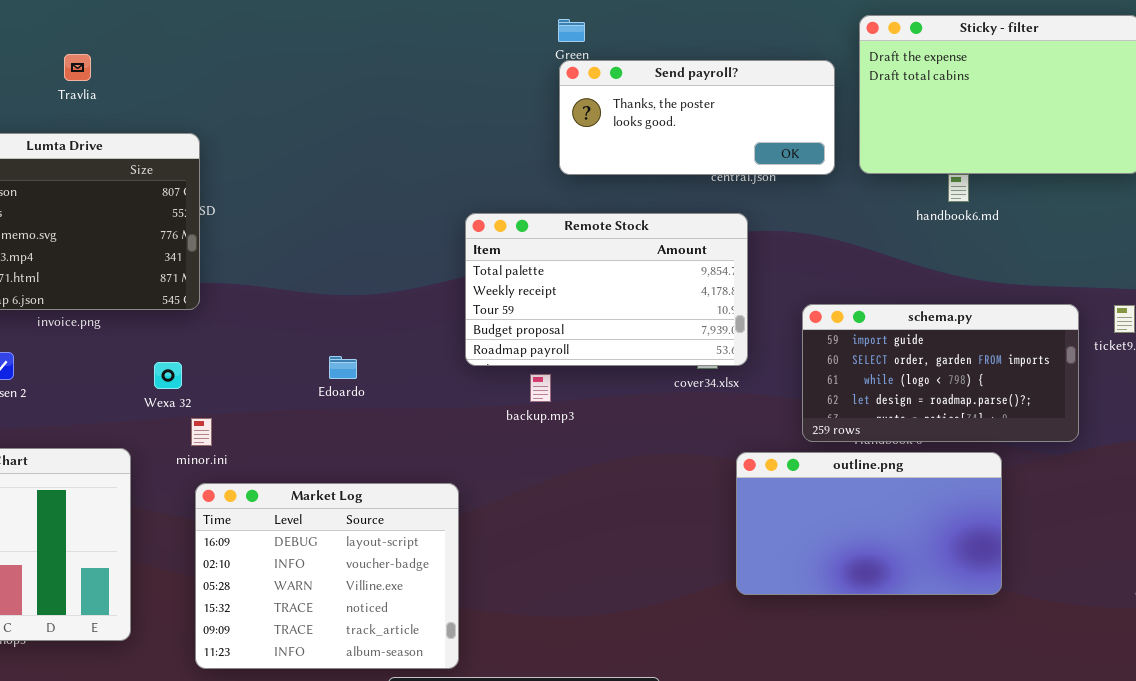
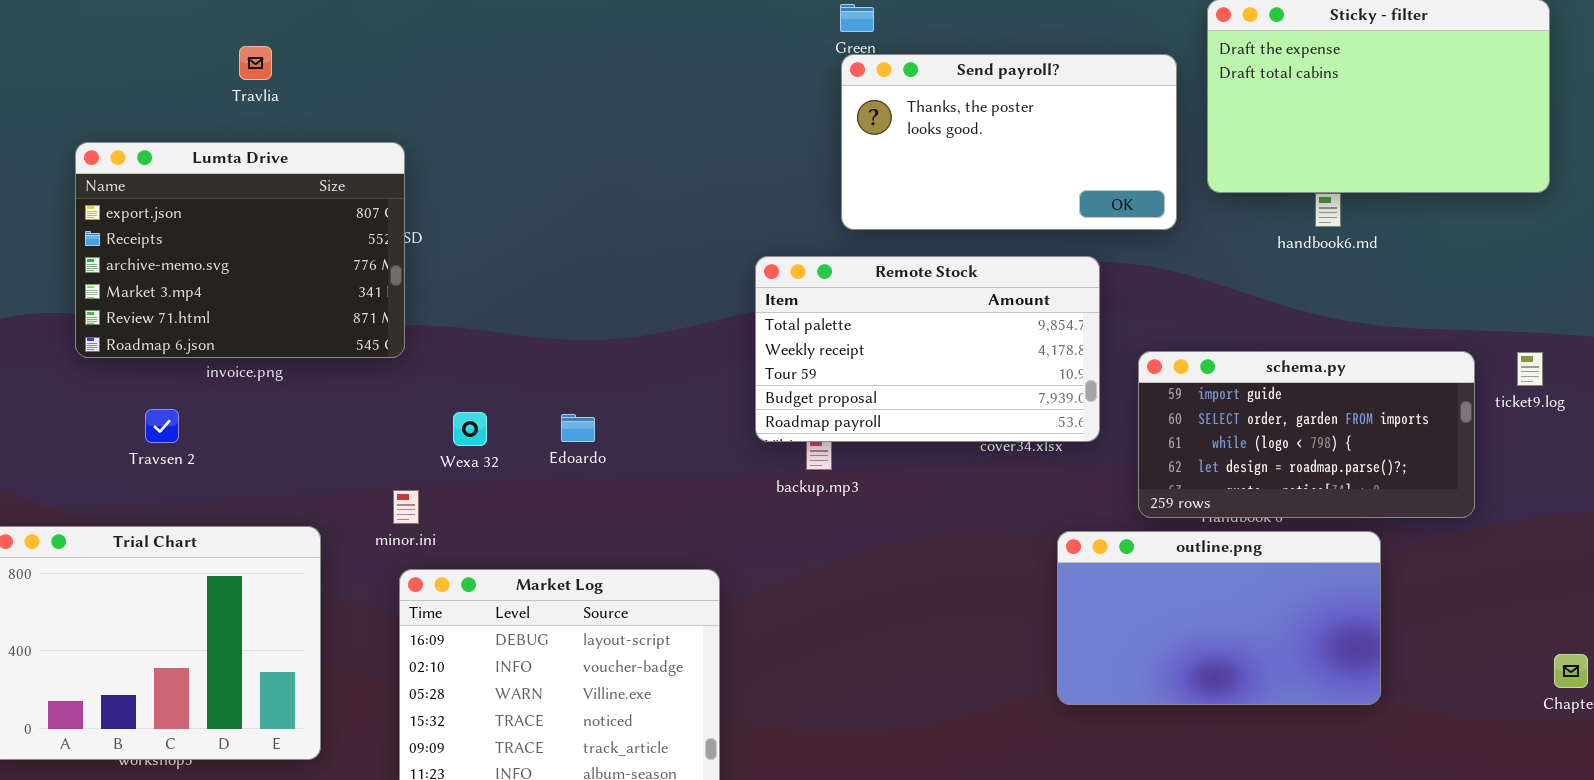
Send payroll?: [559,60,835,175] -> [841,54,1177,230], resized
Remote Stock: [465,213,748,366] -> [755,256,1100,442], moved
Wexa 32: [154,362,182,389] -> [453,412,487,446], moved

